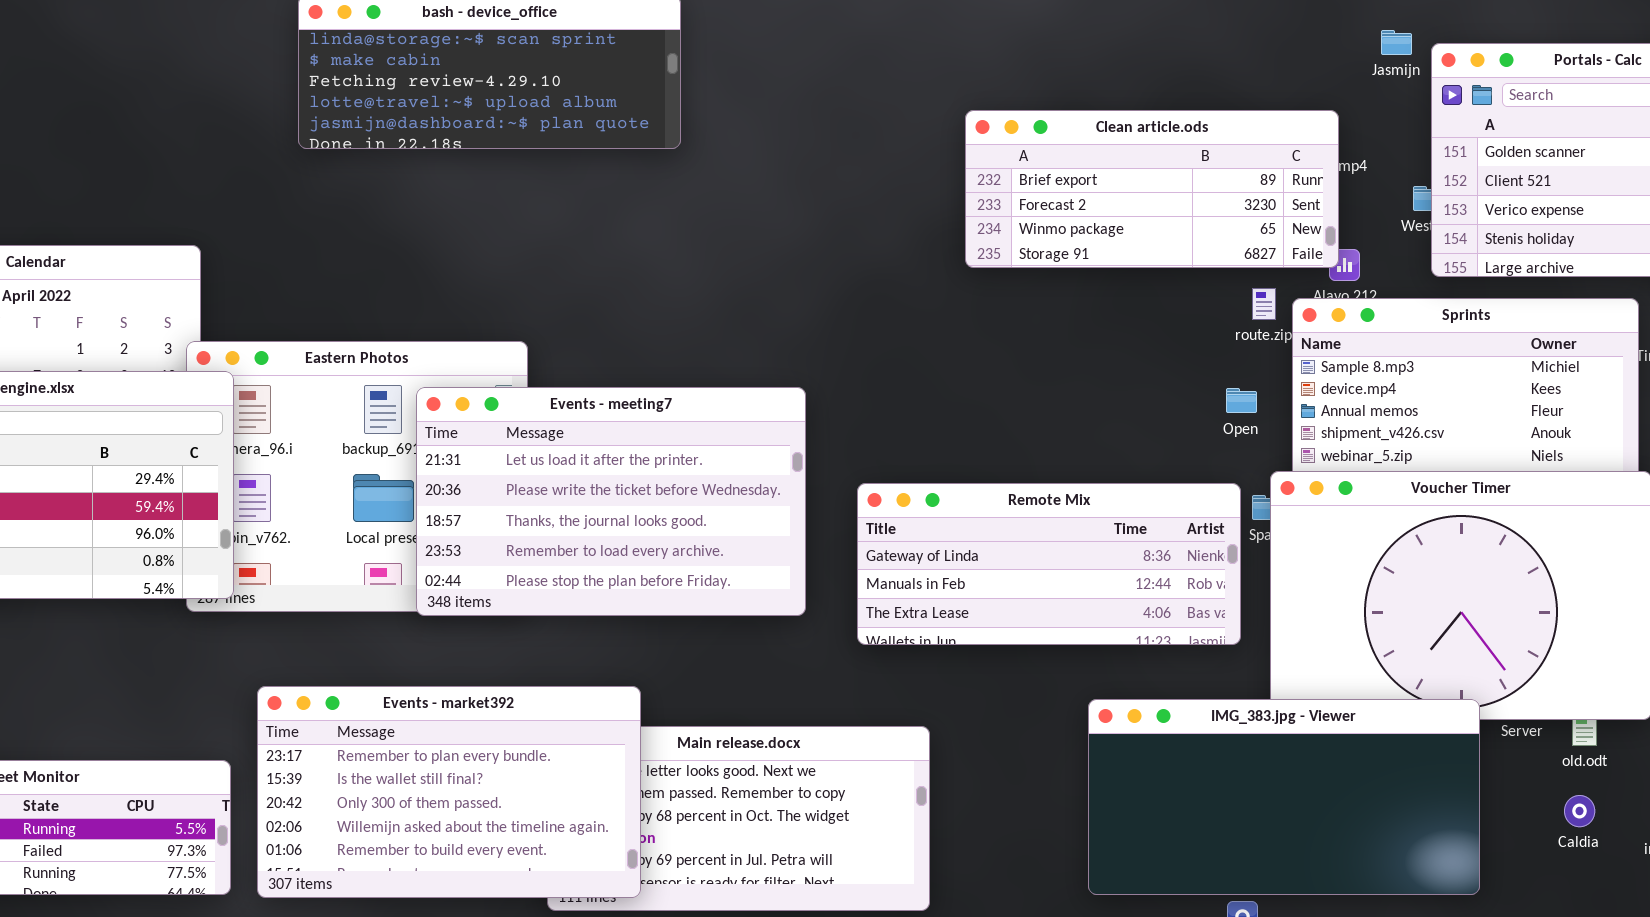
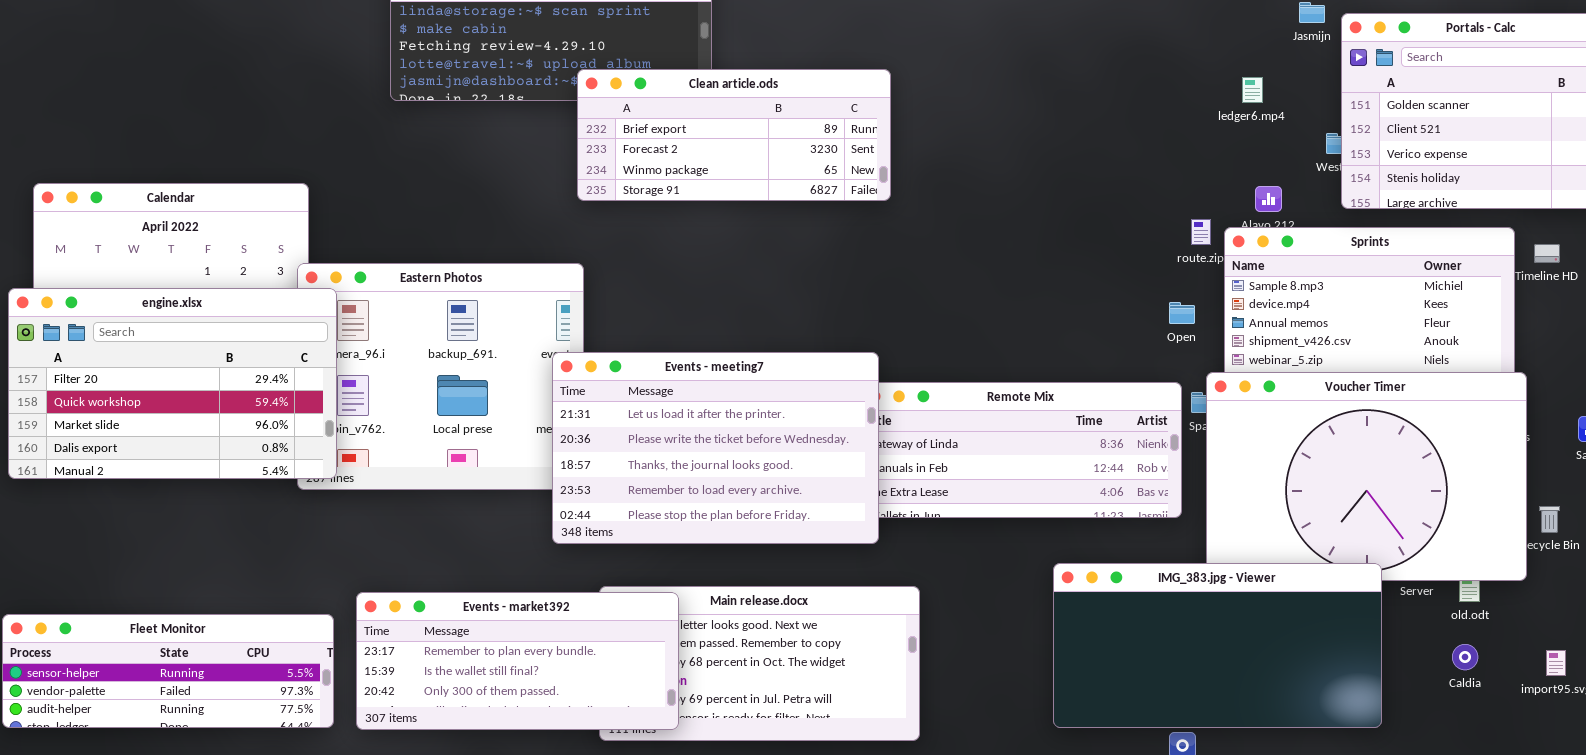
Clean article.ods: [965,110,1339,268] -> [577,69,891,201], moved
Events - meeting7: [416,387,806,616] -> [552,352,879,544], moved
Events - market392: [257,686,641,898] -> [356,592,679,730], resized

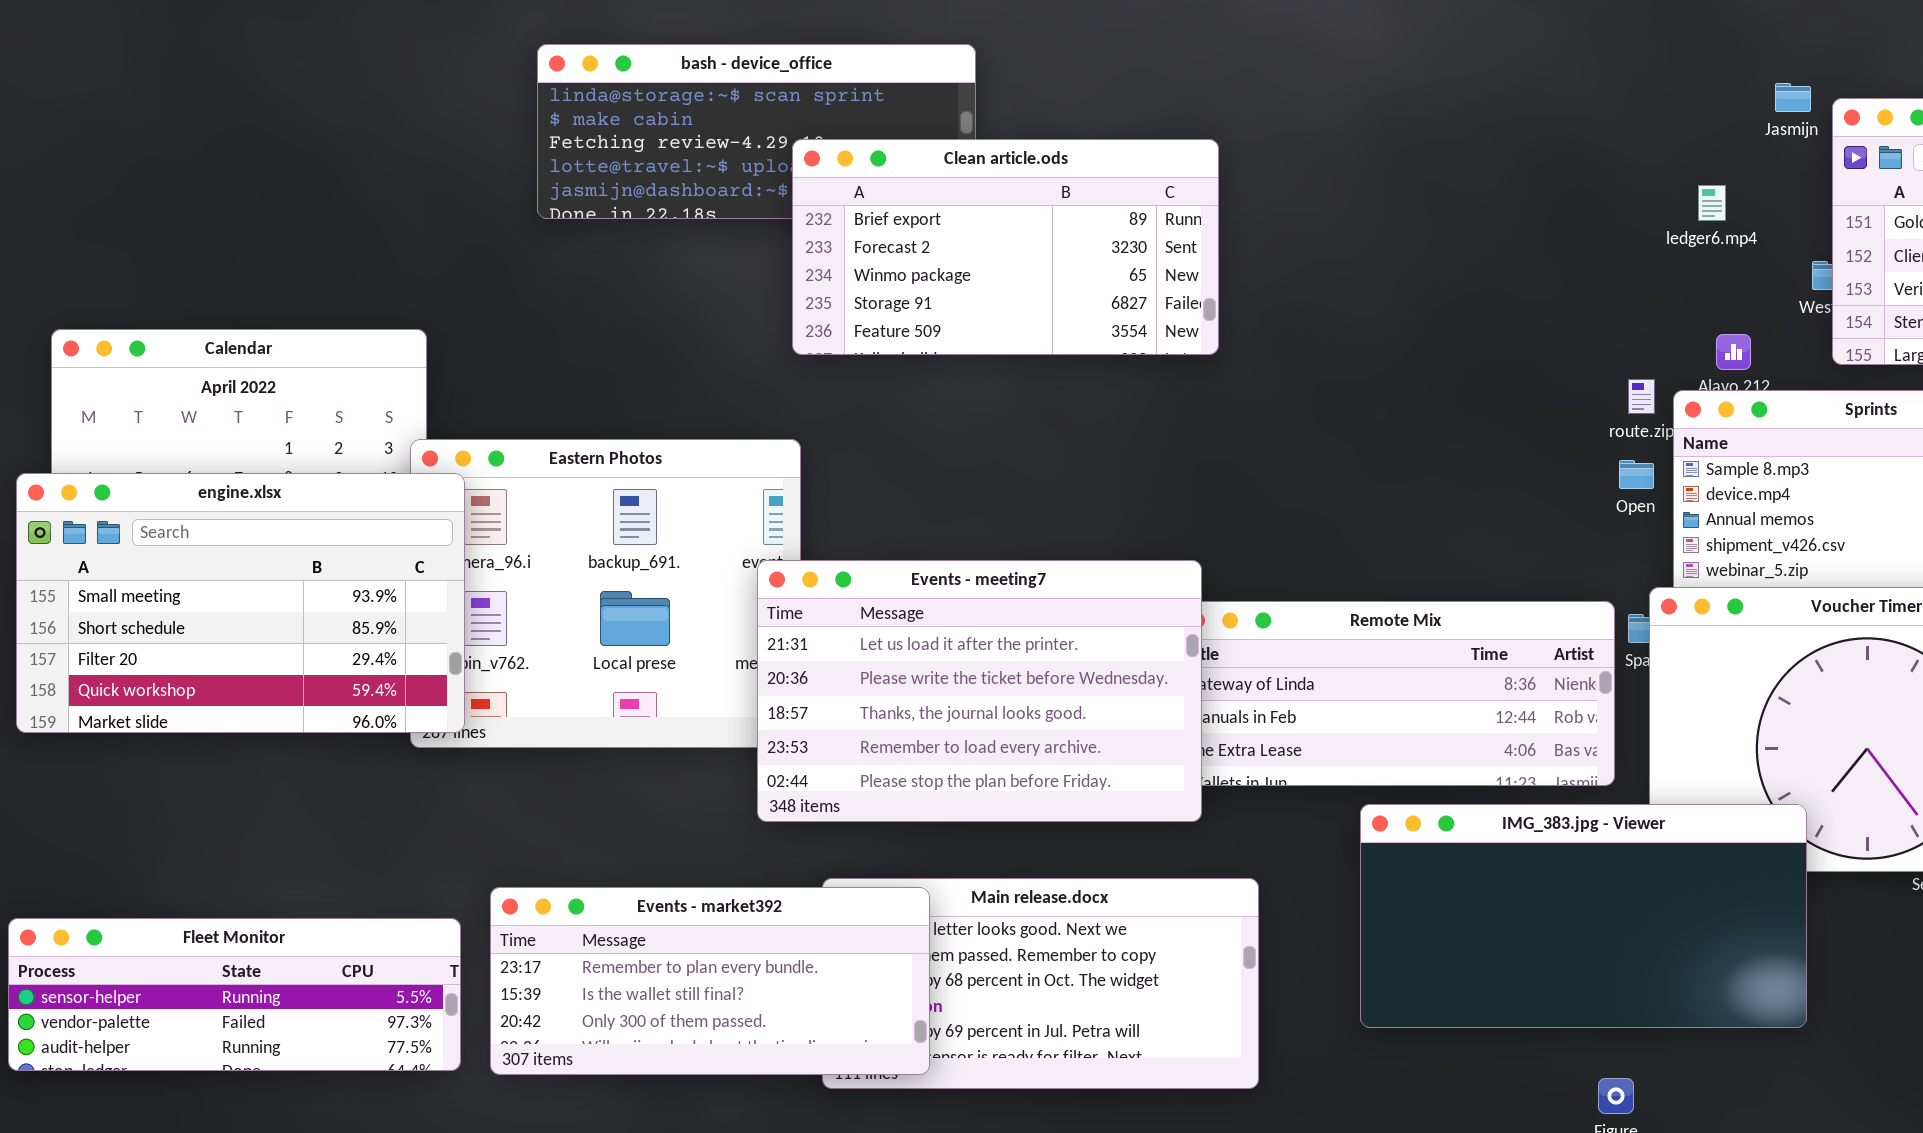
Clean article.ods: [577,69,891,201] -> [792,139,1219,355], resized
engine.xlsx: [8,288,337,479] -> [16,473,465,733], scrolled up 2 rows
Open: [1169,302,1195,324] -> [1619,460,1654,489], moved
IMG_383.jpg - Viewer: [1053,563,1382,728] -> [1360,804,1807,1028], moved

